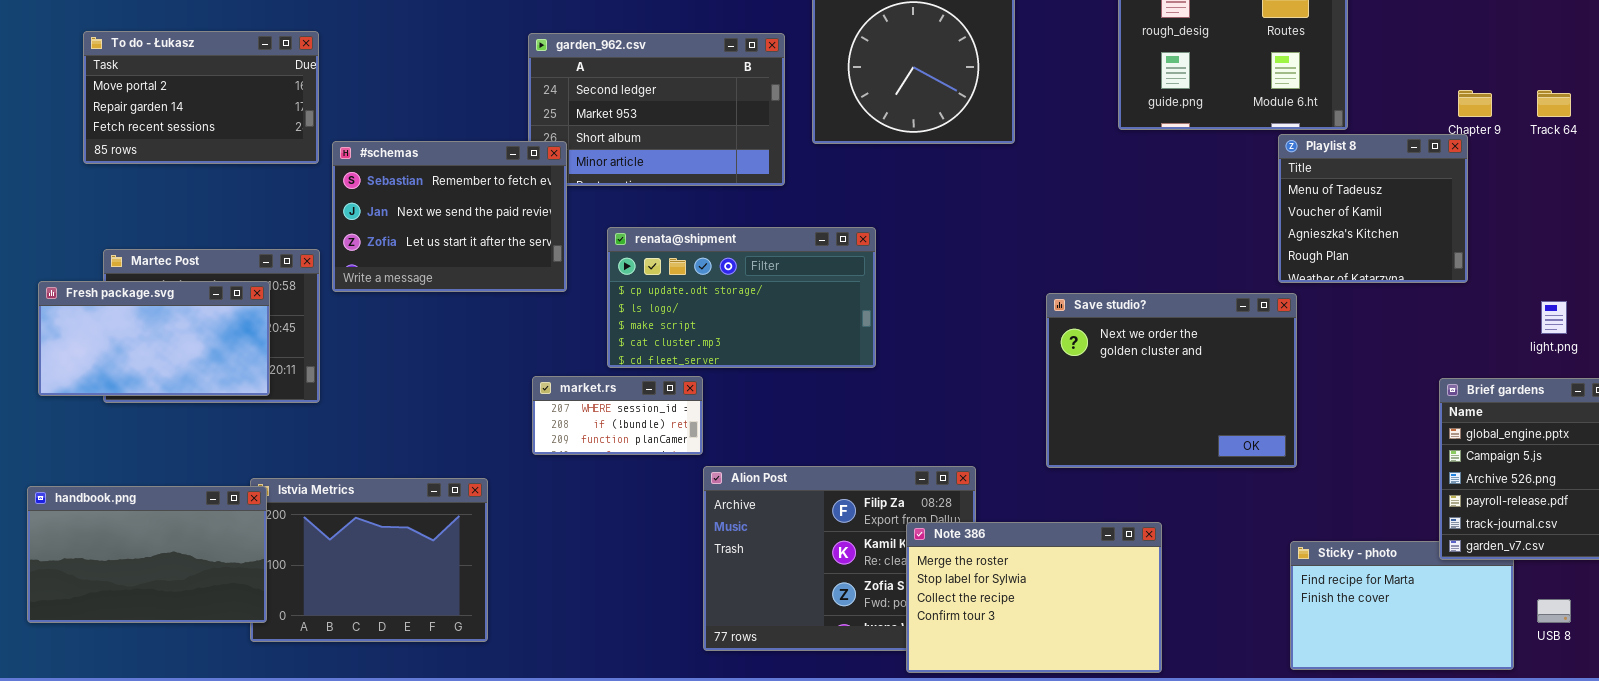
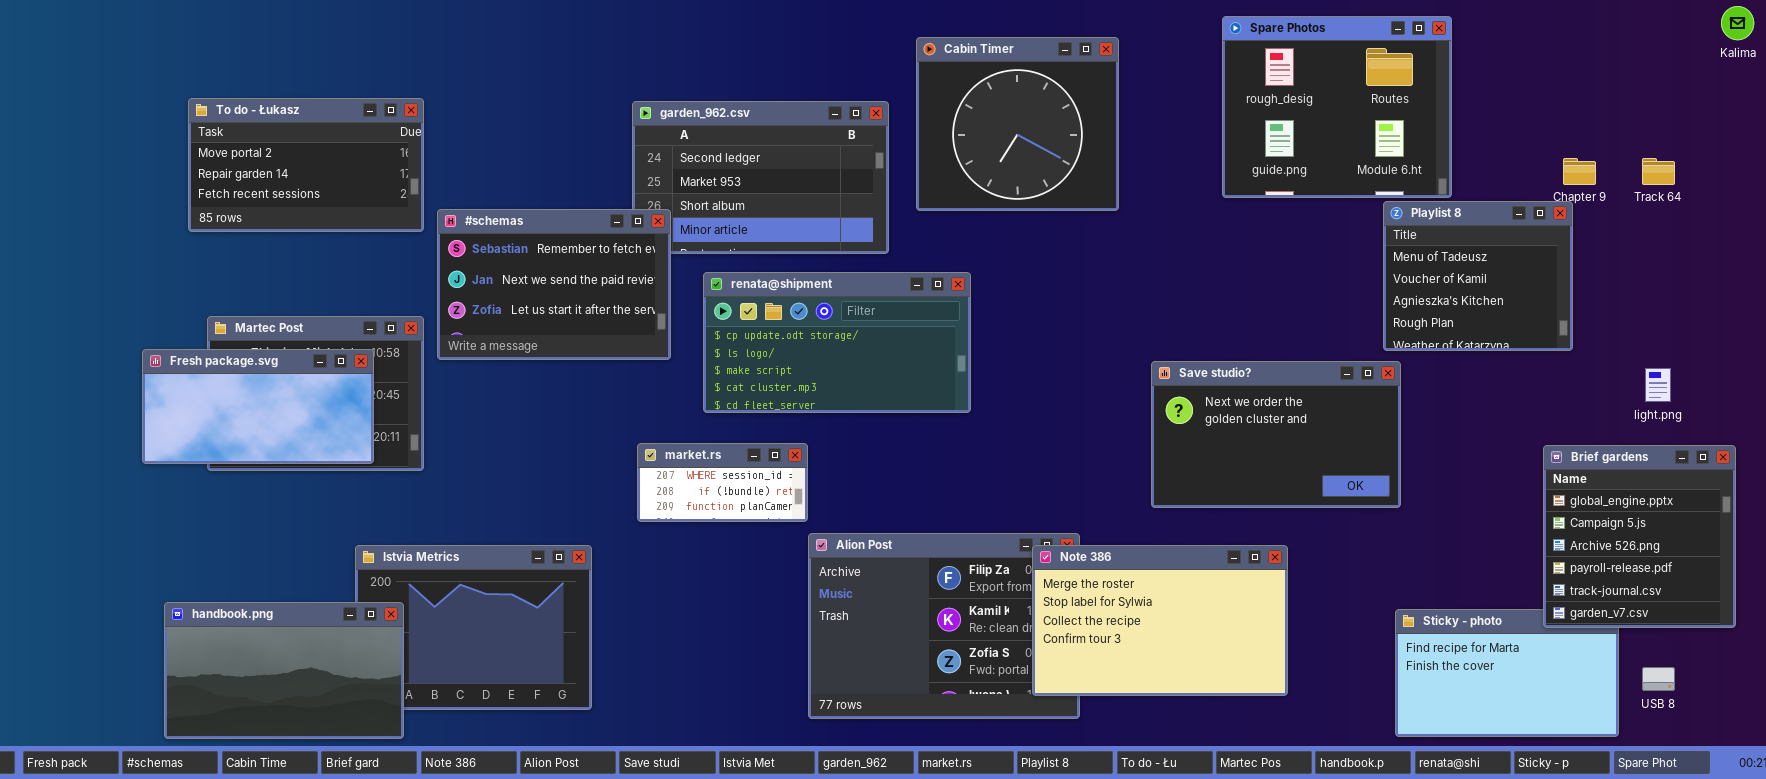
renata@shipment: [607,227,876,368] -> [703,272,971,413], moved
Save studio?: [1046,293,1297,468] -> [1151,361,1401,508], resized
handbook.png: [27,486,267,623] -> [164,602,404,739], moved
Note 386: [906,522,1162,673] -> [1032,545,1288,696], moved

